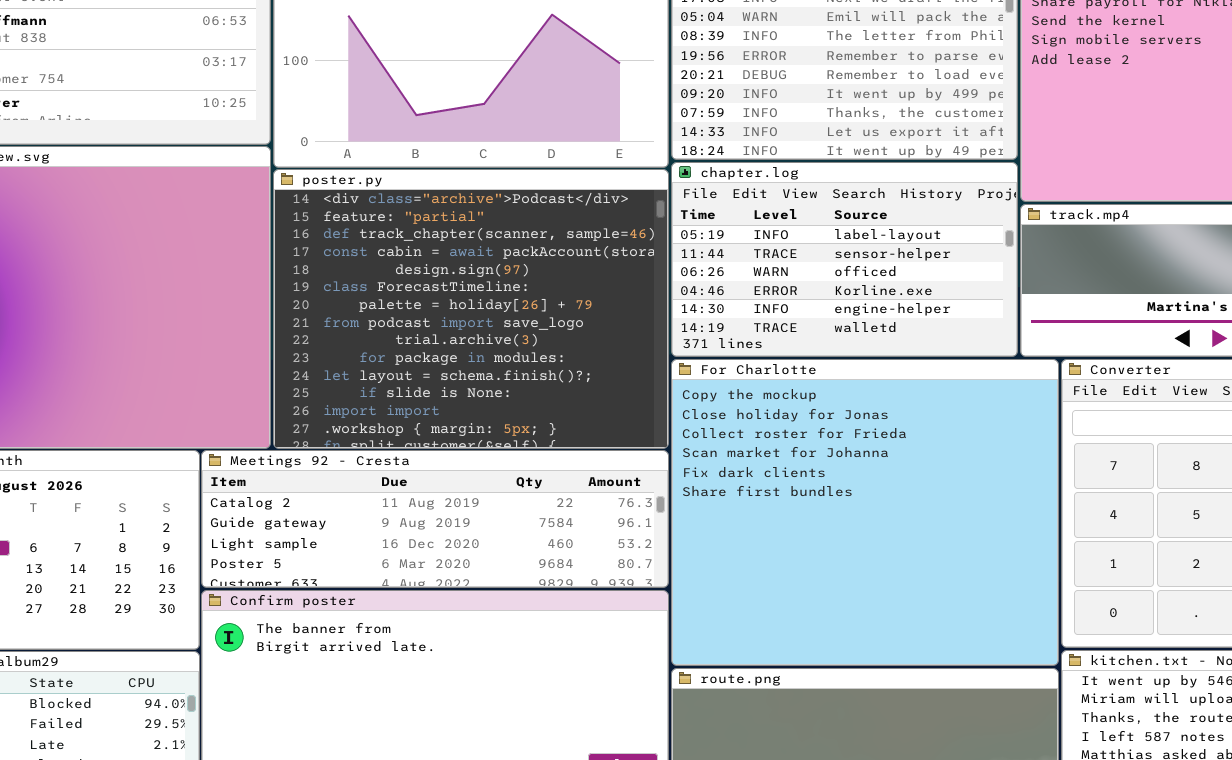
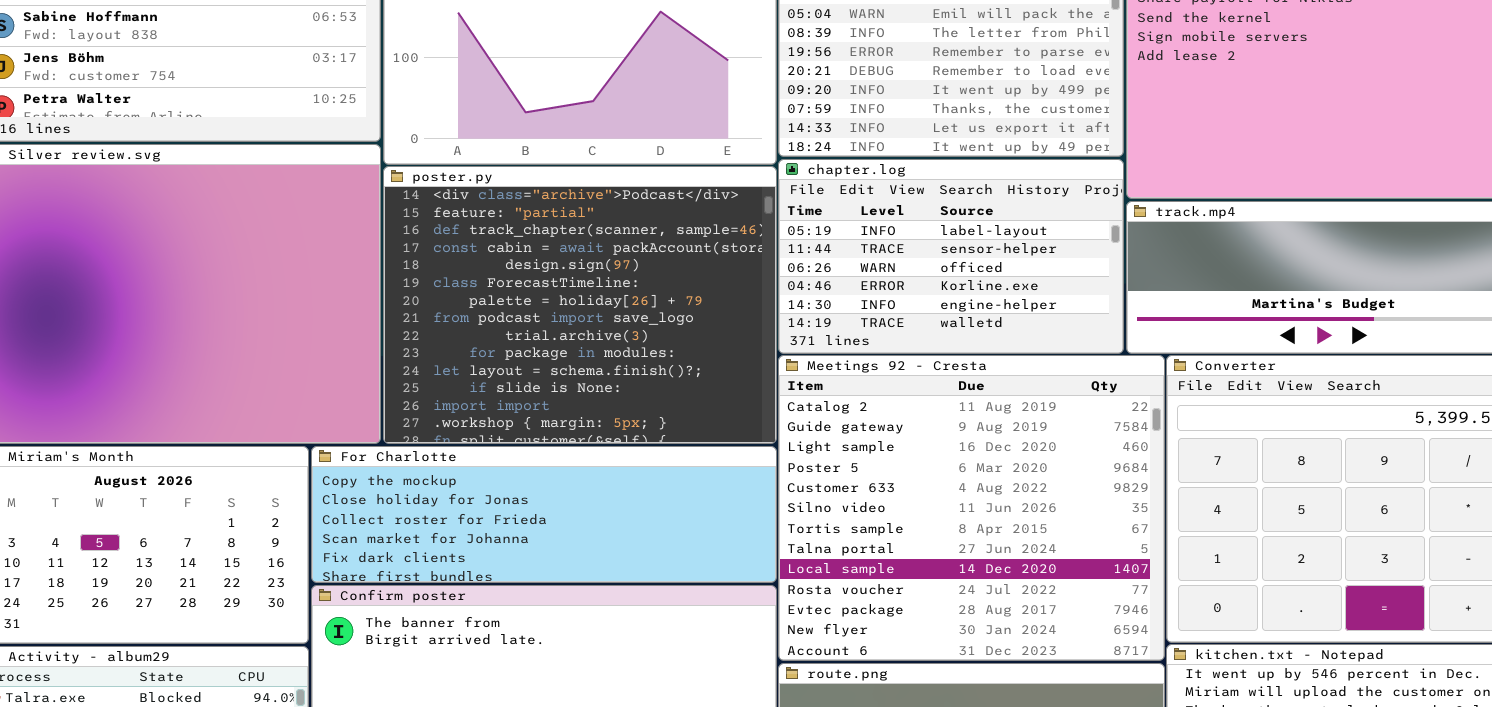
For Charlotte: [671,359,1059,666] -> [311,446,777,583], moved, resized
Meetings 92 - Cresta: [201,450,669,588] -> [778,355,1165,661], moved, resized

